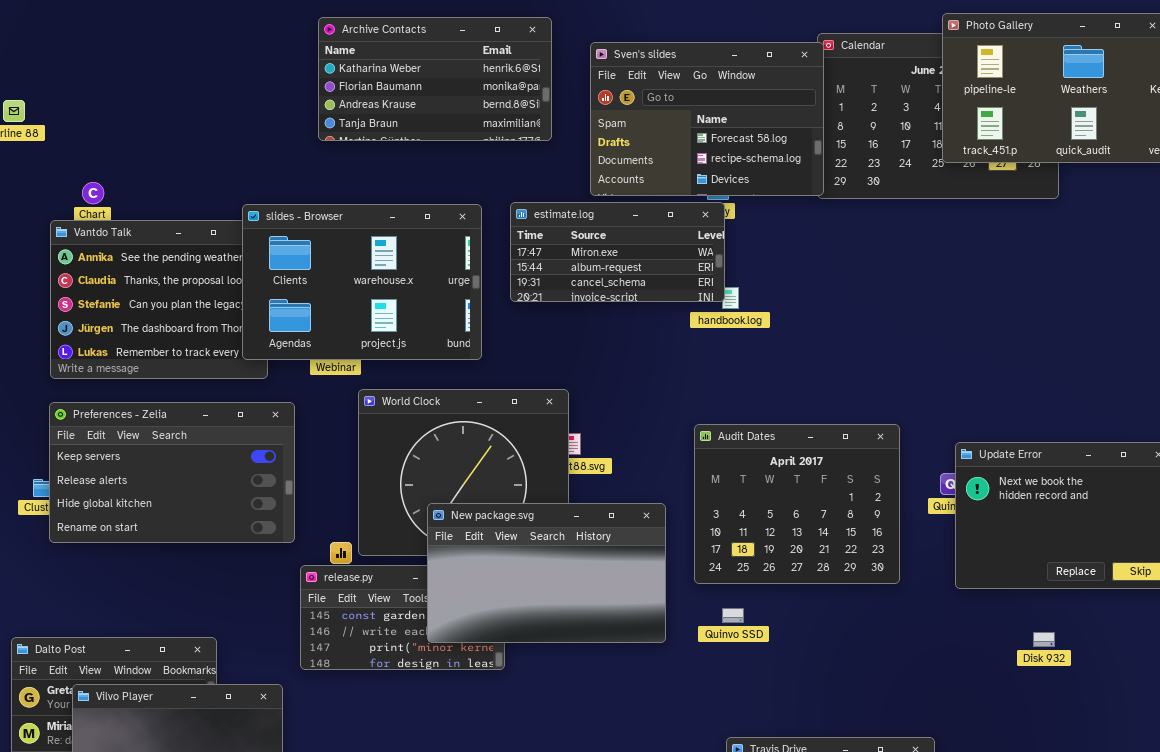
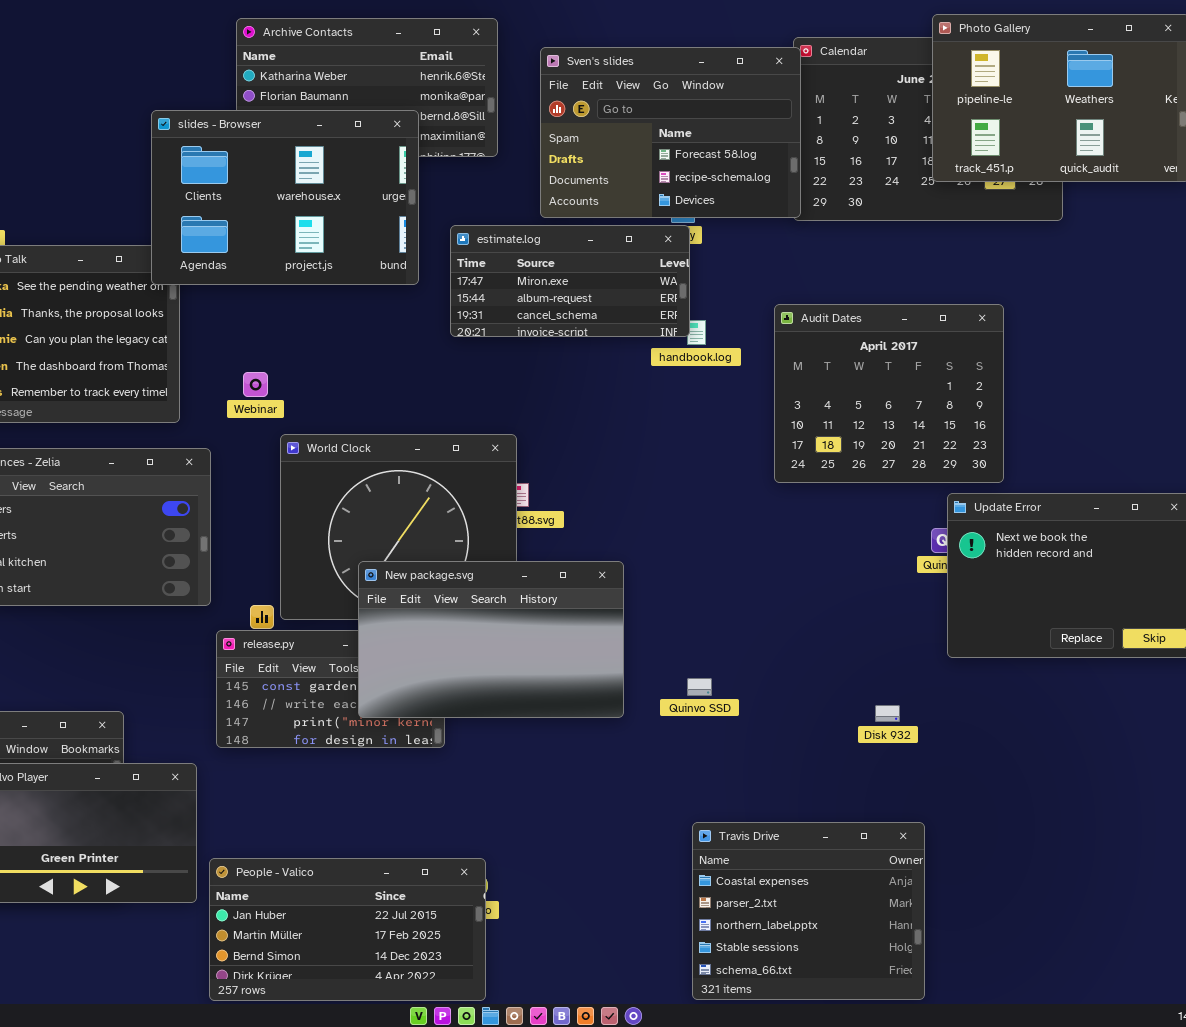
slides - Browser: [242,204,482,360] -> [151,110,419,285], moved
Audit Dates: [694,424,900,584] -> [774,304,1004,483], moved
Disk 932: [1033,632,1055,647] -> [875,705,900,722], moved

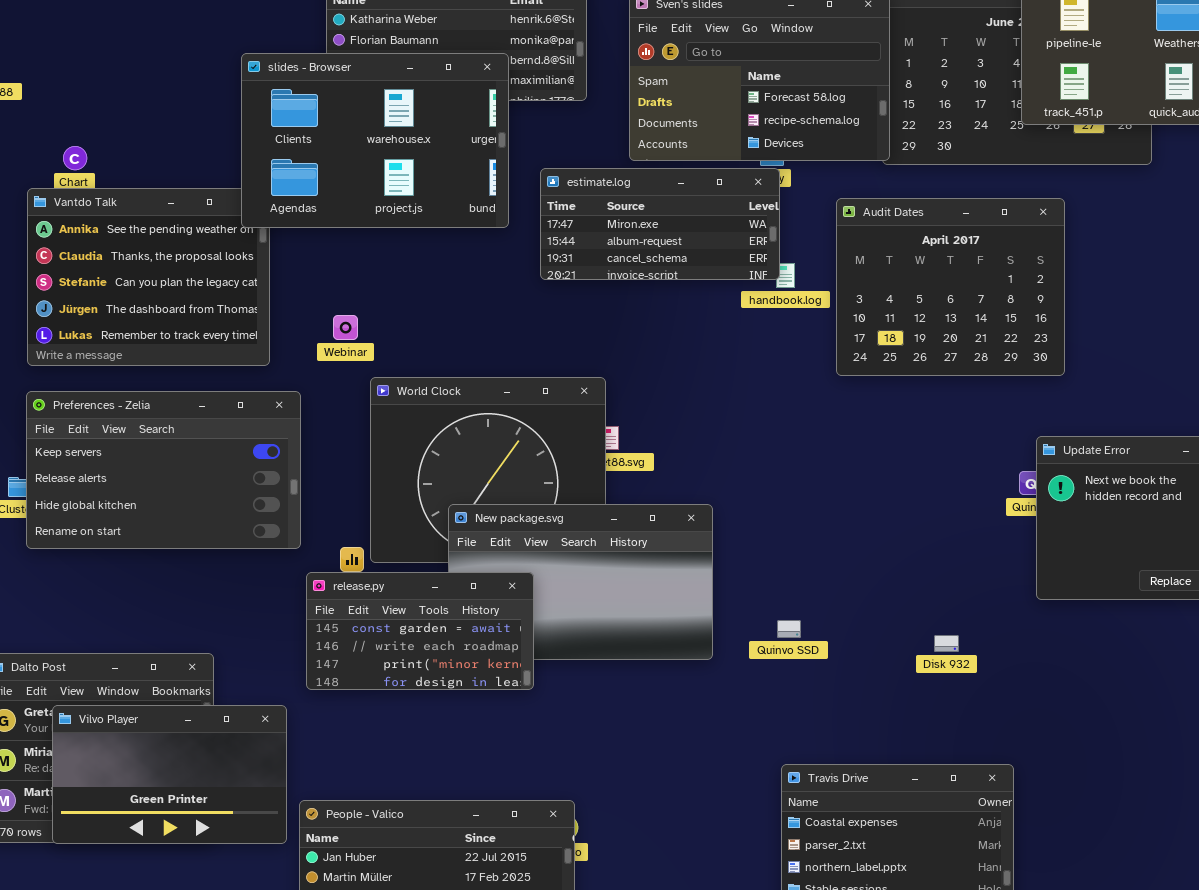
Audit Dates: [774,304,1004,483] -> [836,198,1065,376], moved
release.py: [216,630,445,748] -> [306,572,534,690], raised
Disk 932: [875,705,900,722] -> [934,635,959,652], moved

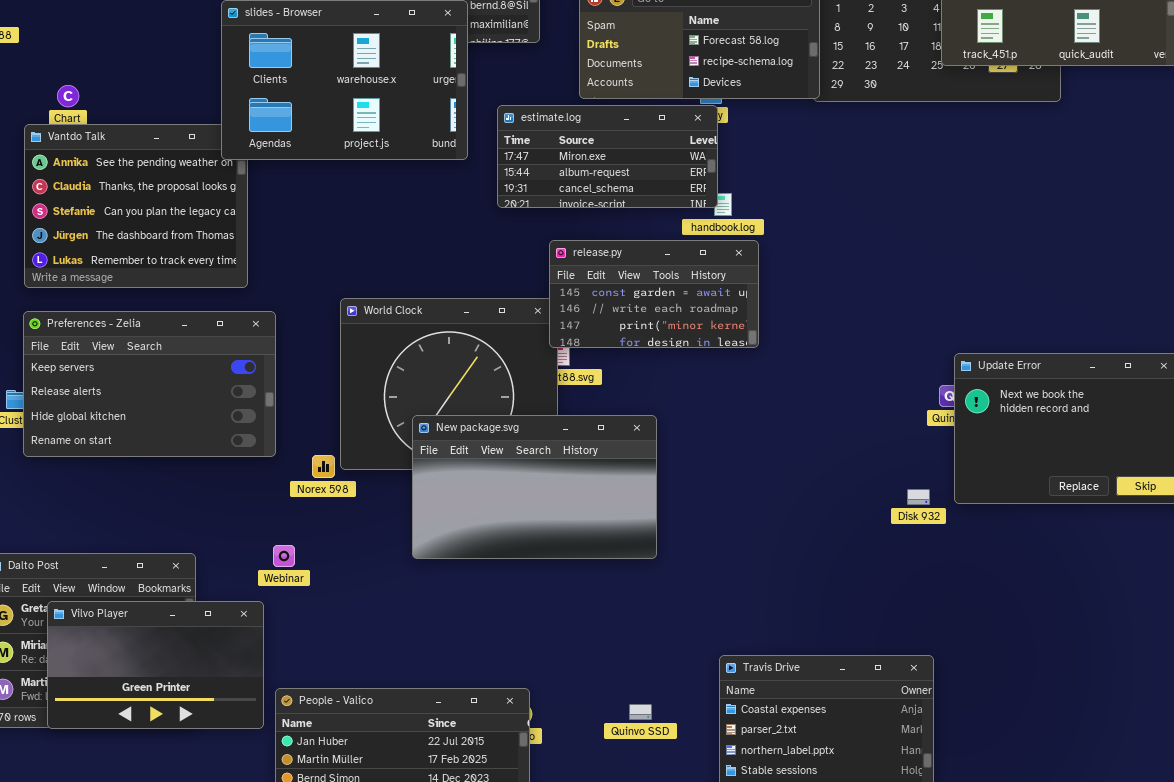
Audit Dates: [836,198,1065,376] -> none, closed
Webinar: [333,315,358,340] -> [273,545,295,567], moved
release.py: [306,572,534,690] -> [549,240,759,348], moved
Quinvo SSD: [777,620,801,638] -> [629,704,652,720], moved
Disk 932: [934,635,959,652] -> [907,489,930,505], moved

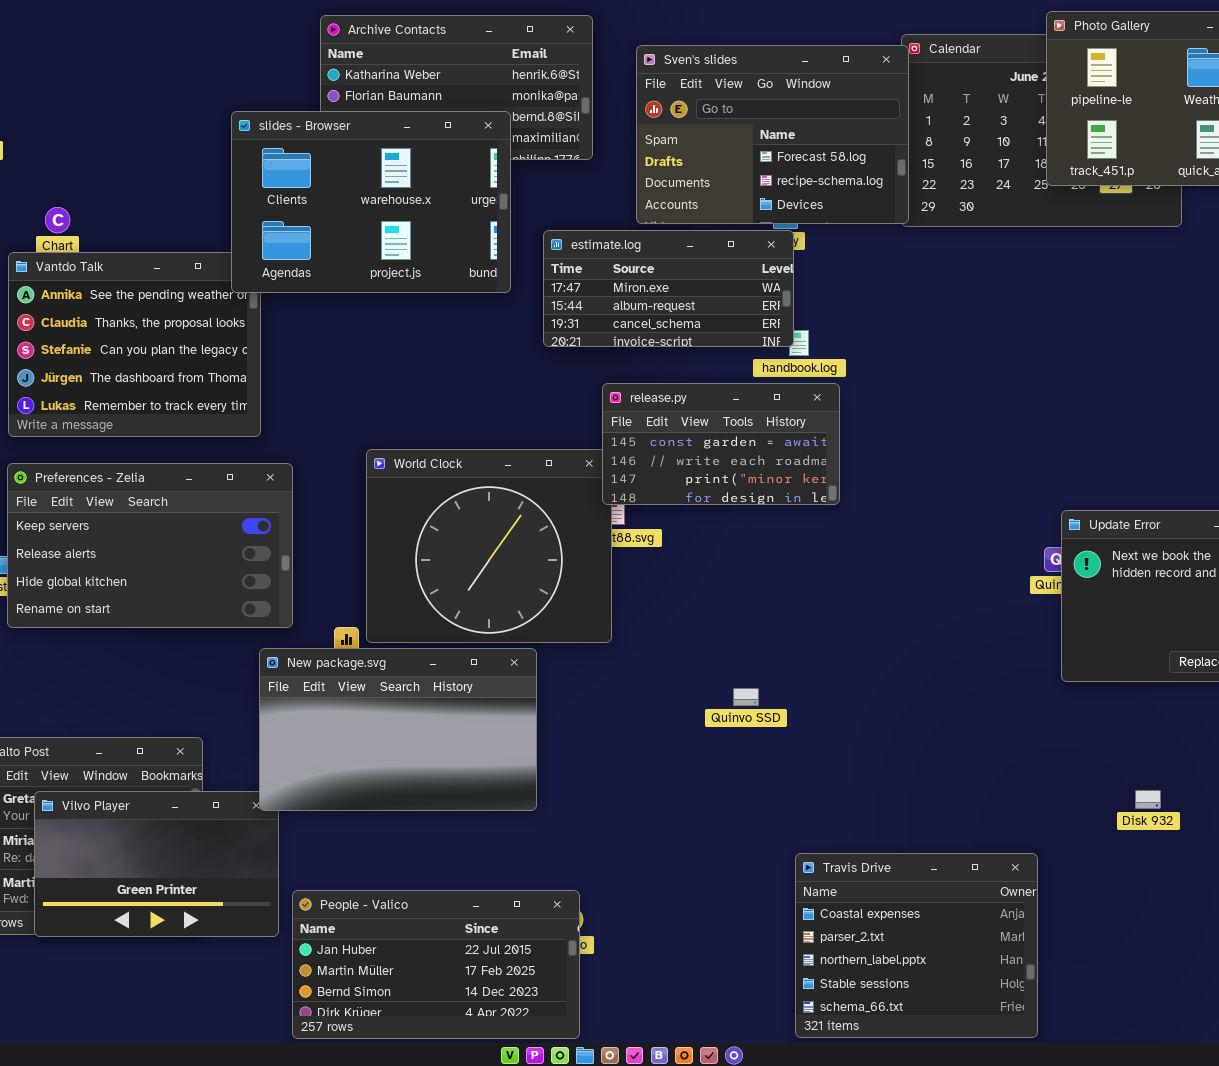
New package.svg: [412,415,657,559] -> [259,648,537,811], moved
Disk 932: [907,489,930,505] -> [1135,790,1161,809], moved
Quinvo SSD: [629,704,652,720] -> [733,688,759,706], moved

